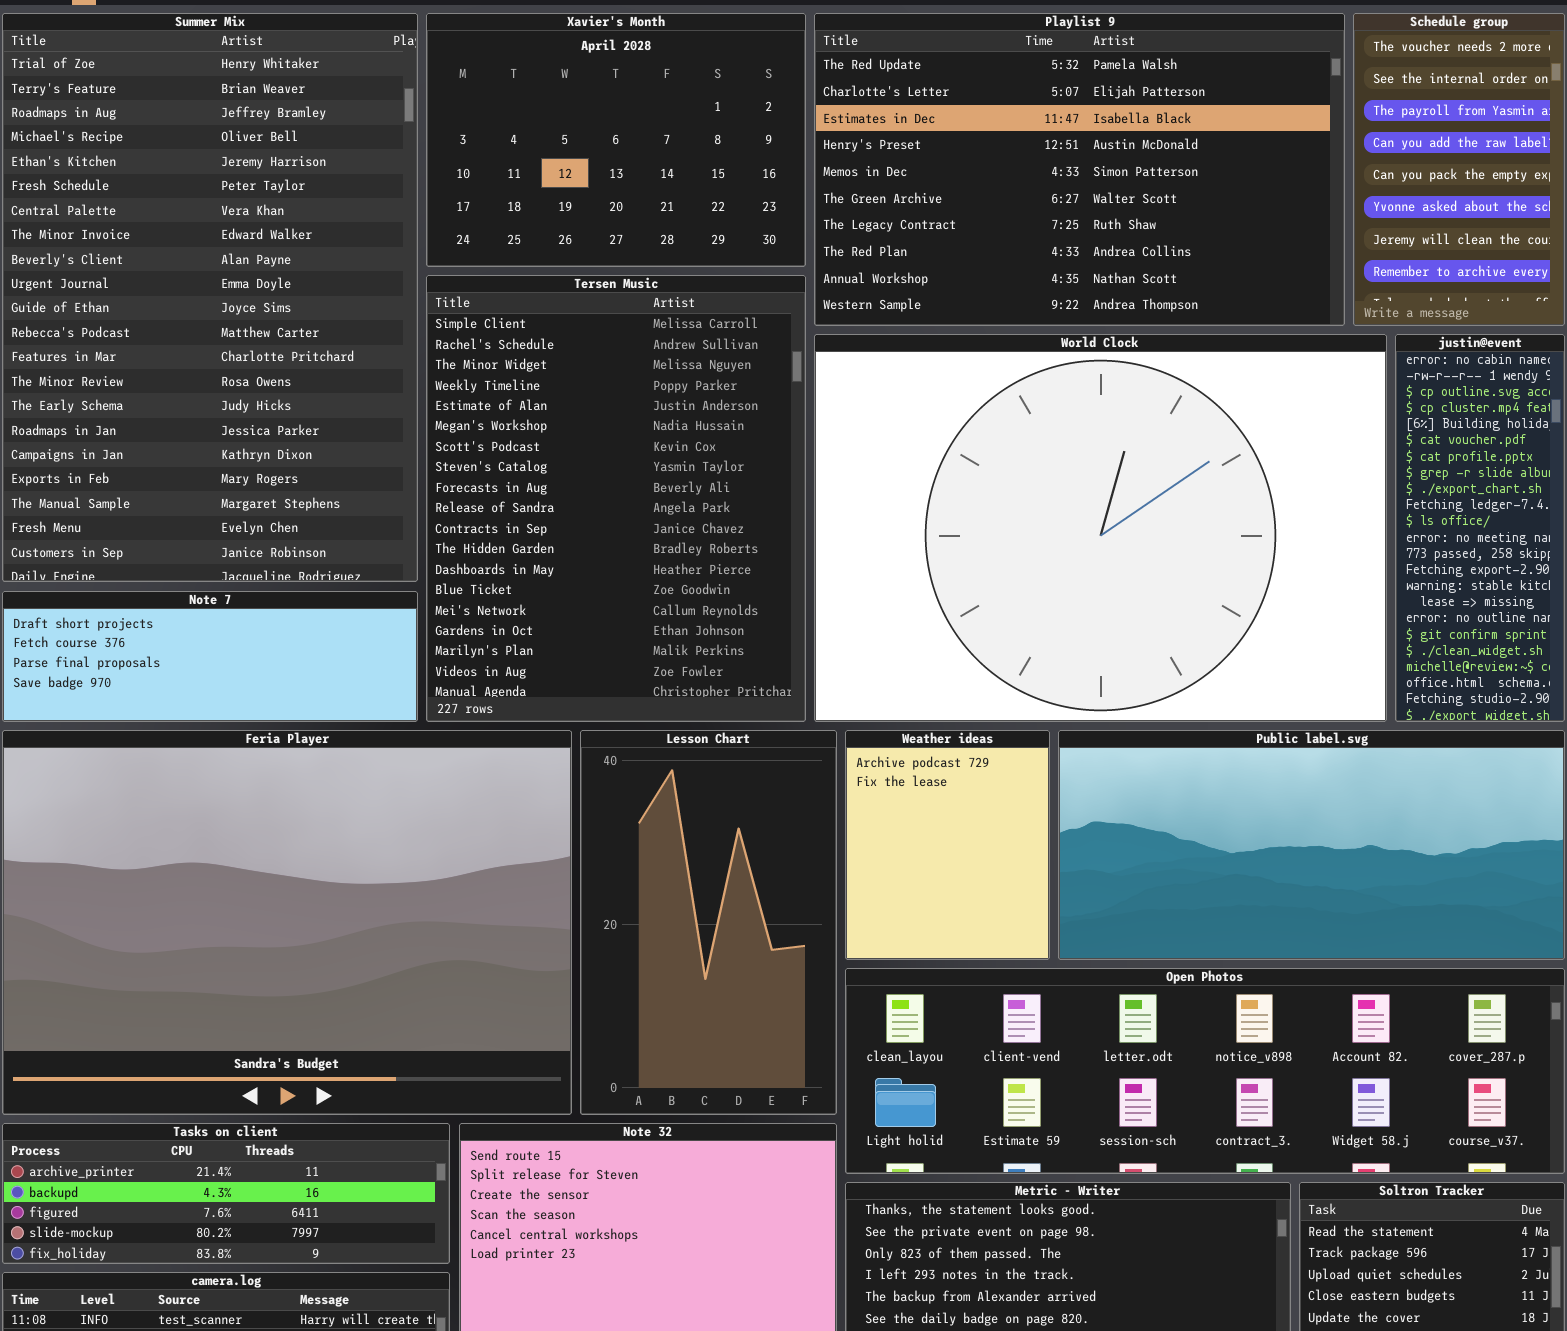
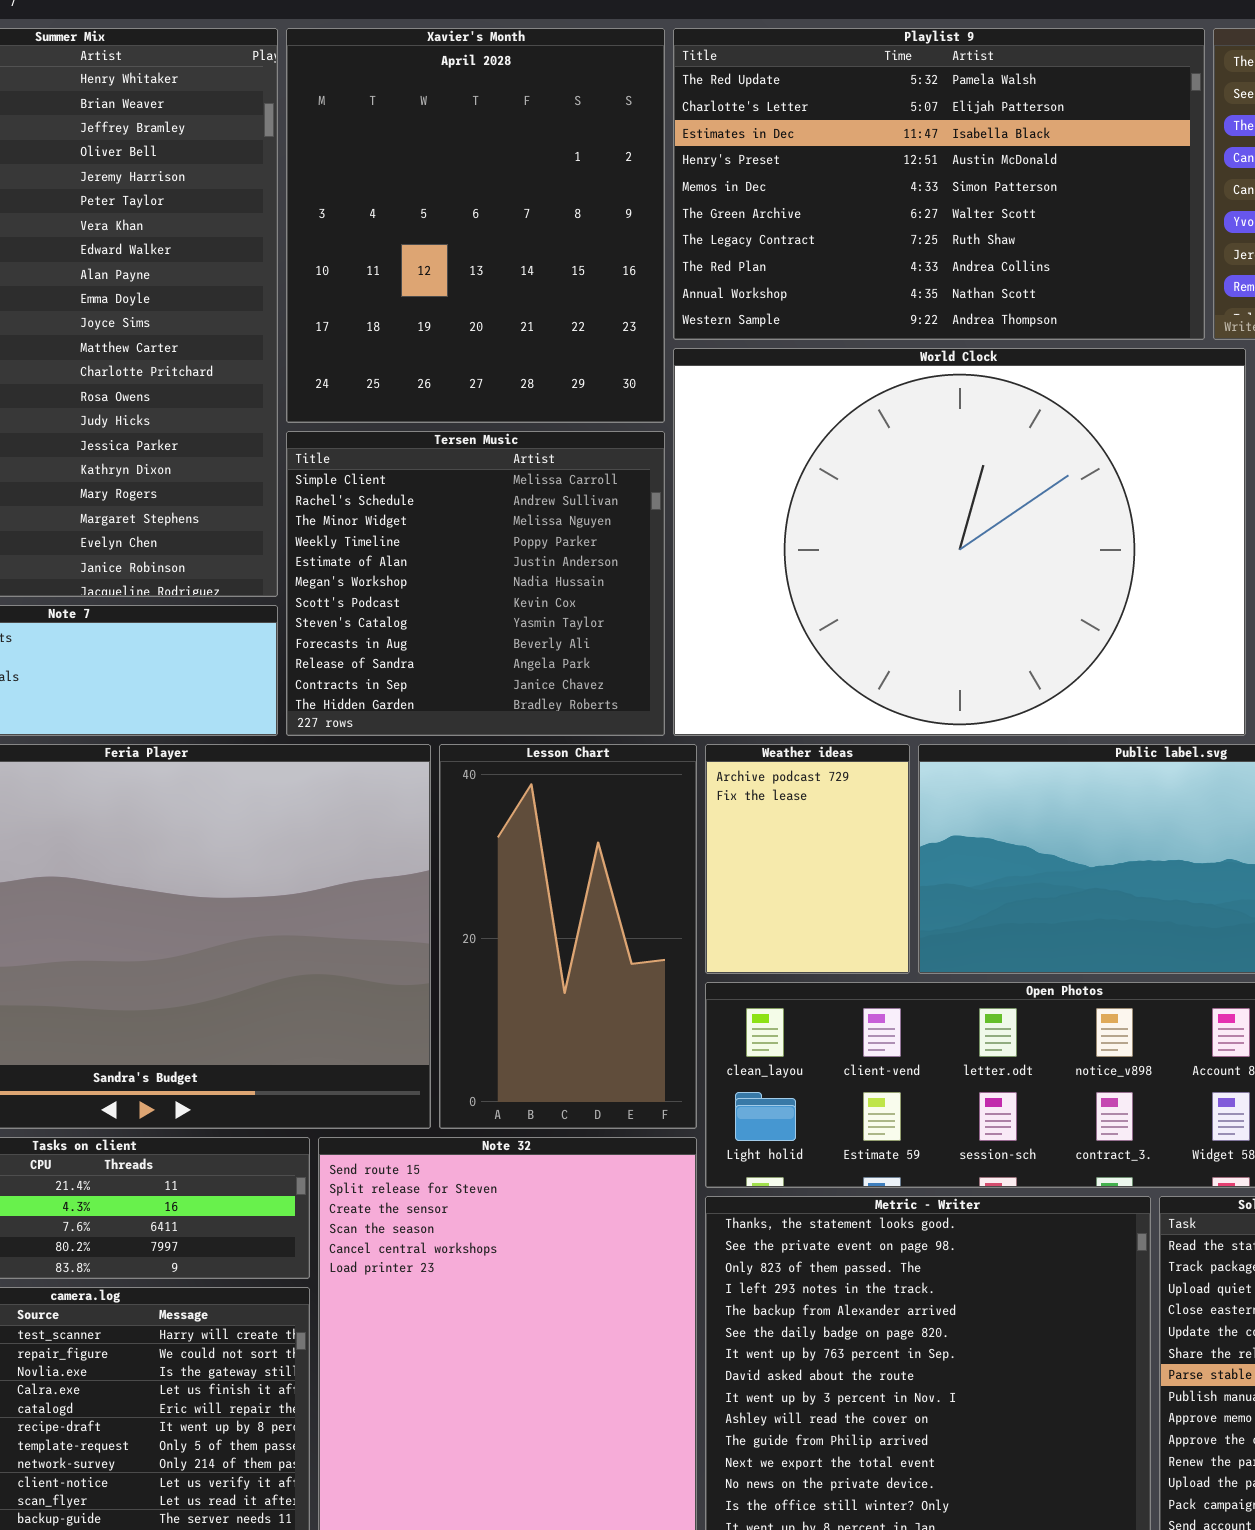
Xavier's Month: [426,13,806,267] -> [286,28,665,423], resized
Tersen Music: [426,275,806,722] -> [286,431,665,736], resized

